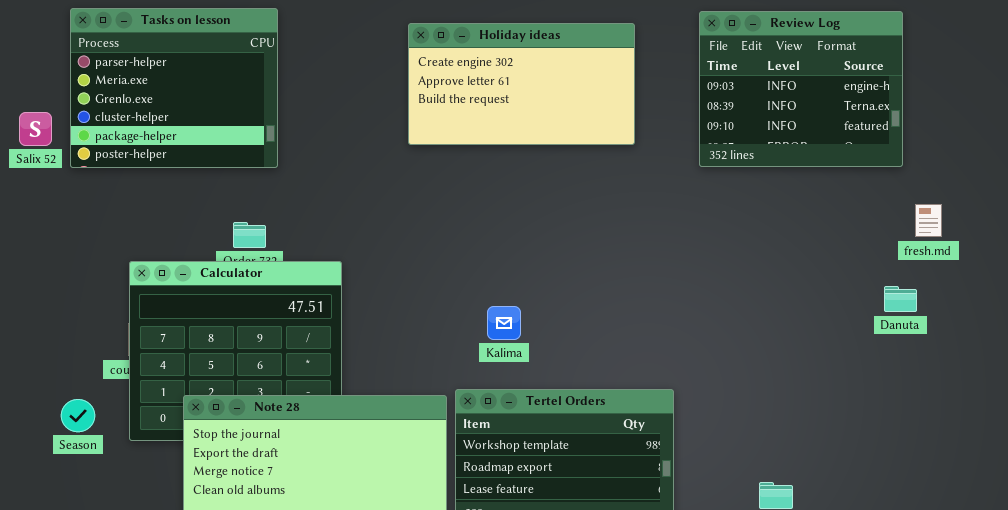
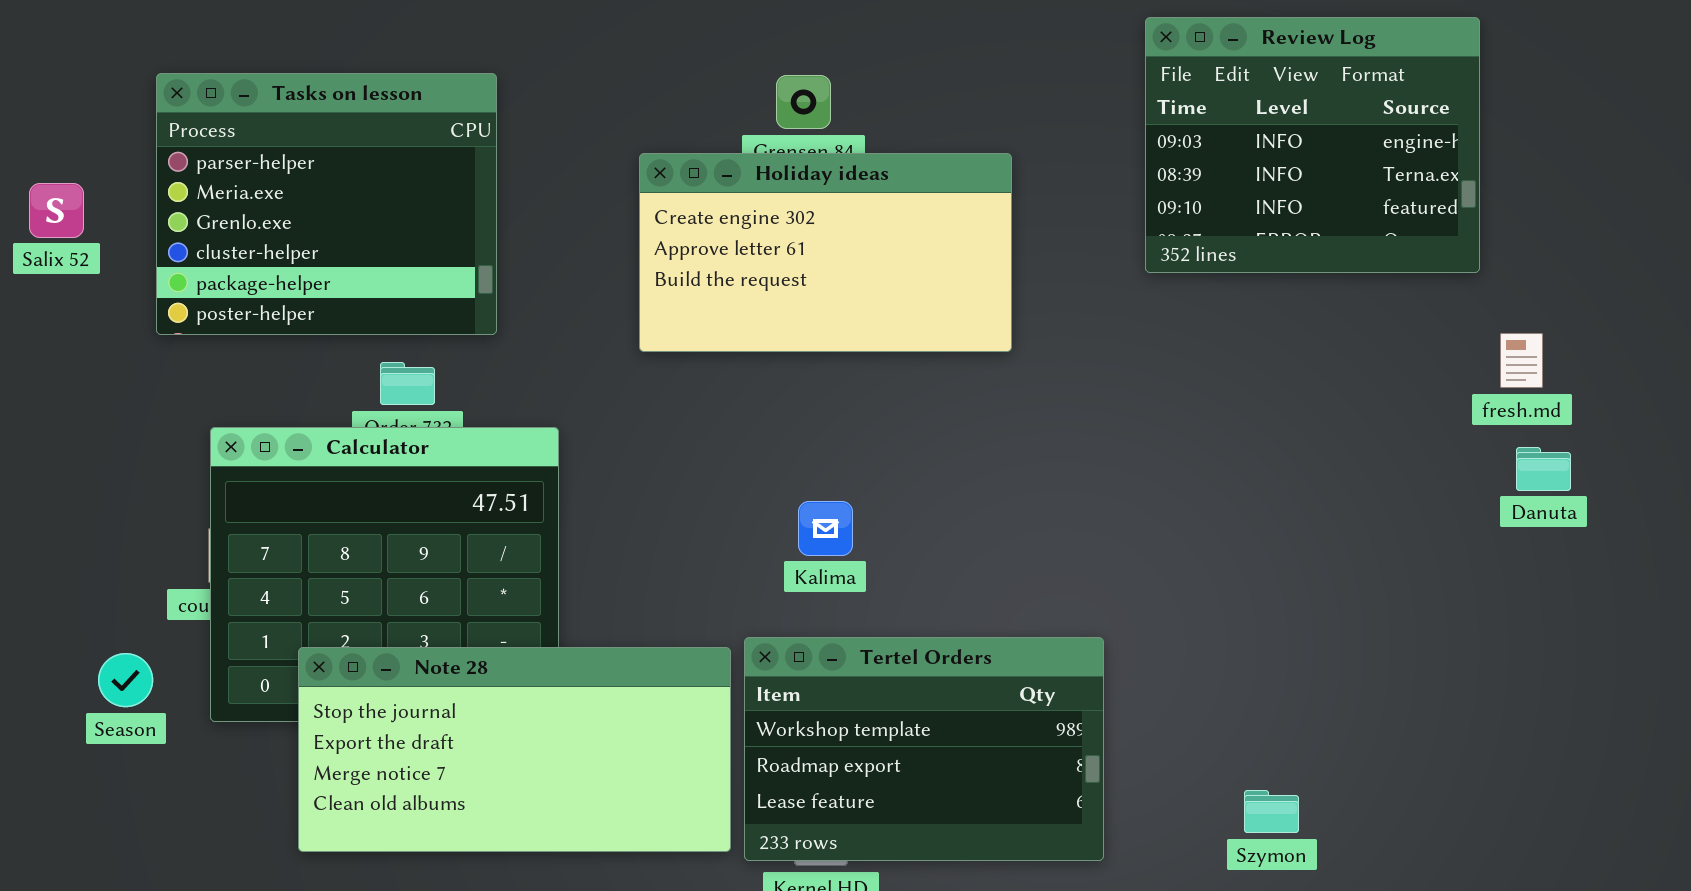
Tasks on lesson: [70,8,278,168] -> [156,73,497,335], moved
Holiday ideas: [408,23,635,145] -> [639,153,1012,352], moved
Danuta: [884,286,917,312] -> [1516,447,1571,491], moved

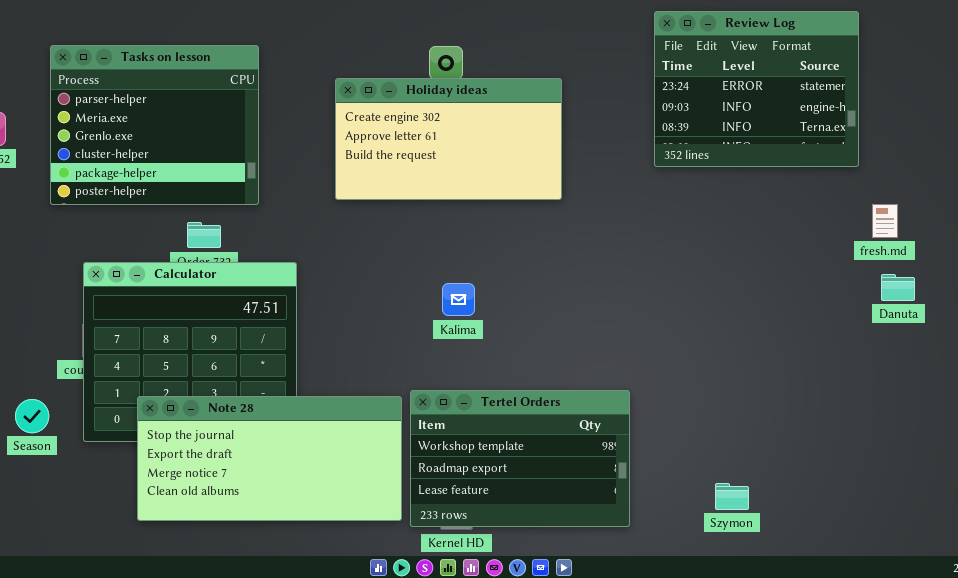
Review Log: [1145,17,1480,273] -> [654,11,859,167], scrolled up 1 row
Holiday ideas: [639,153,1012,352] -> [335,78,562,200], moved
Kalima: [798,501,853,556] -> [442,283,475,316], moved

